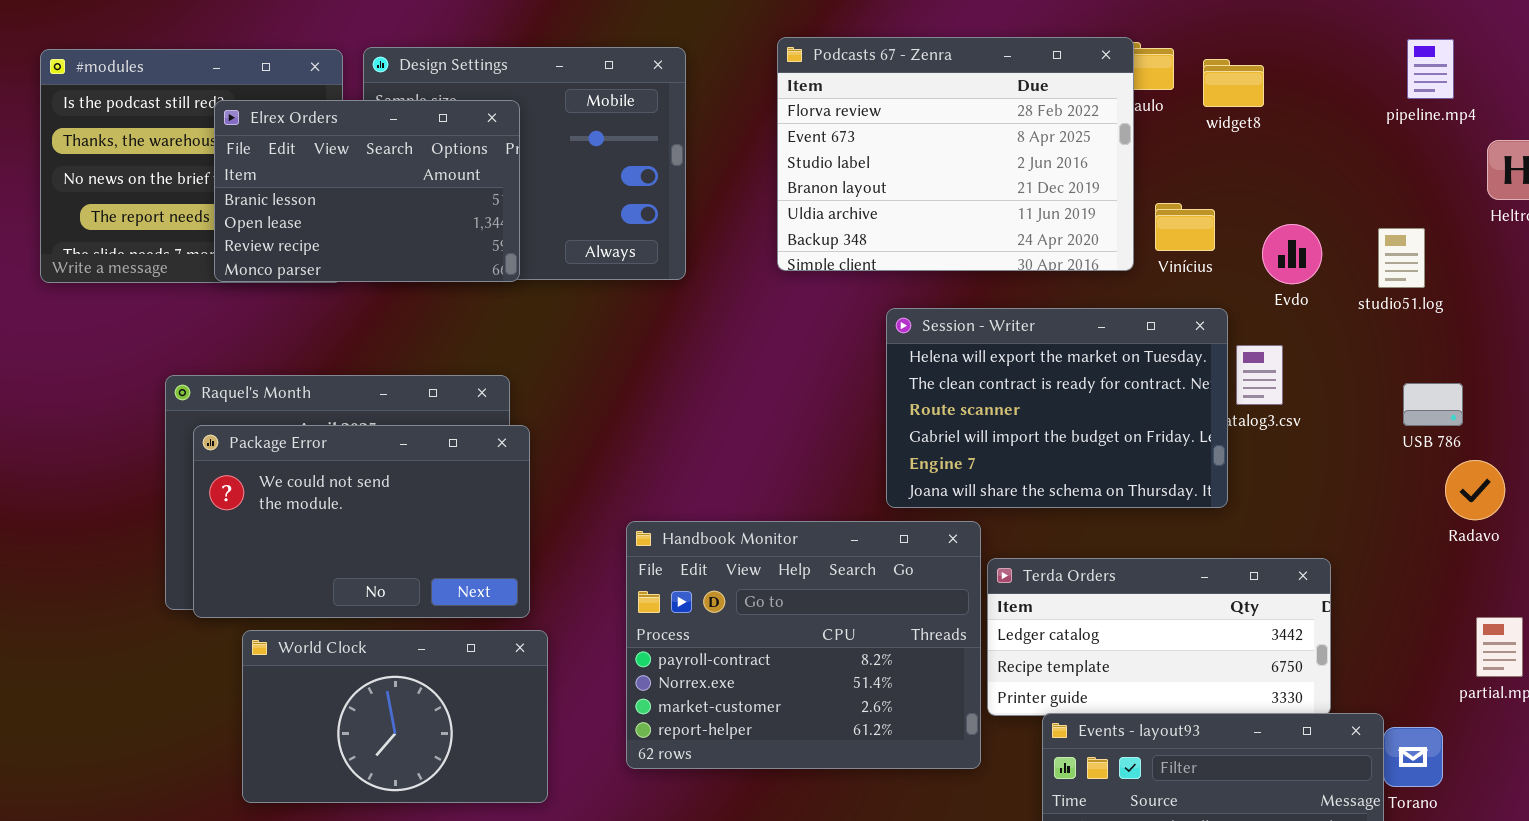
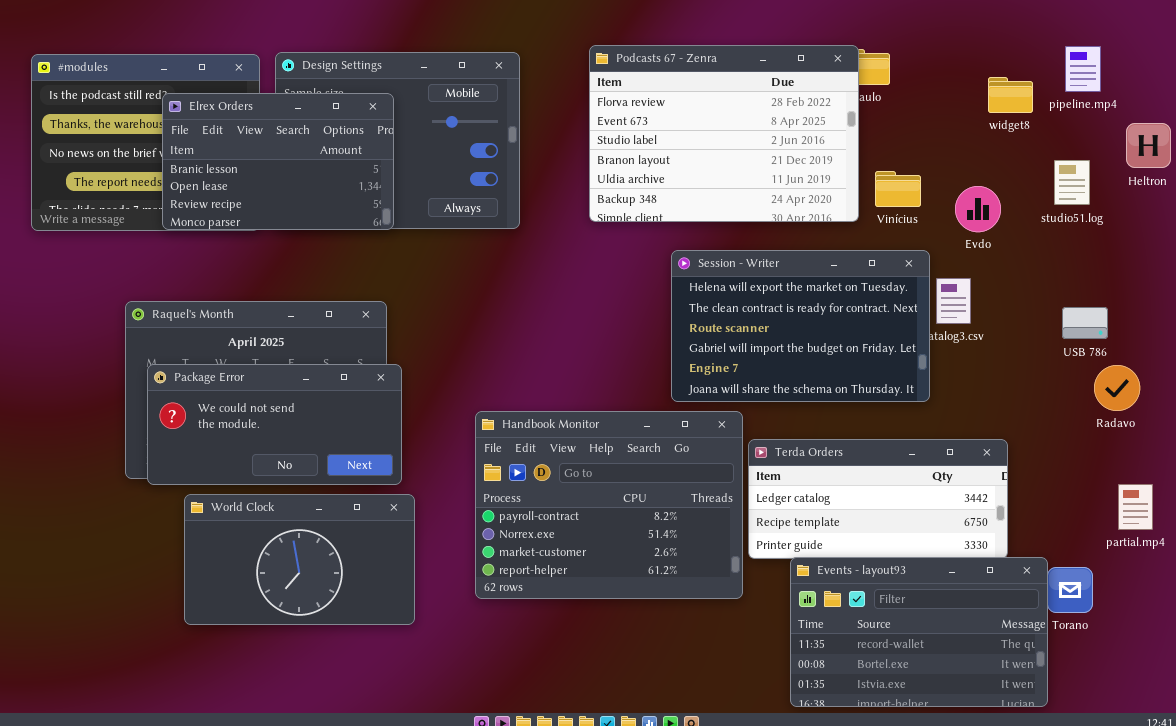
widget8: [1203,59,1264,107] -> [988,77,1033,113], moved
studio51.log: [1378,228,1425,288] -> [1054,160,1090,205], moved
Package Error: [193,425,530,618] -> [147,364,402,485], resized

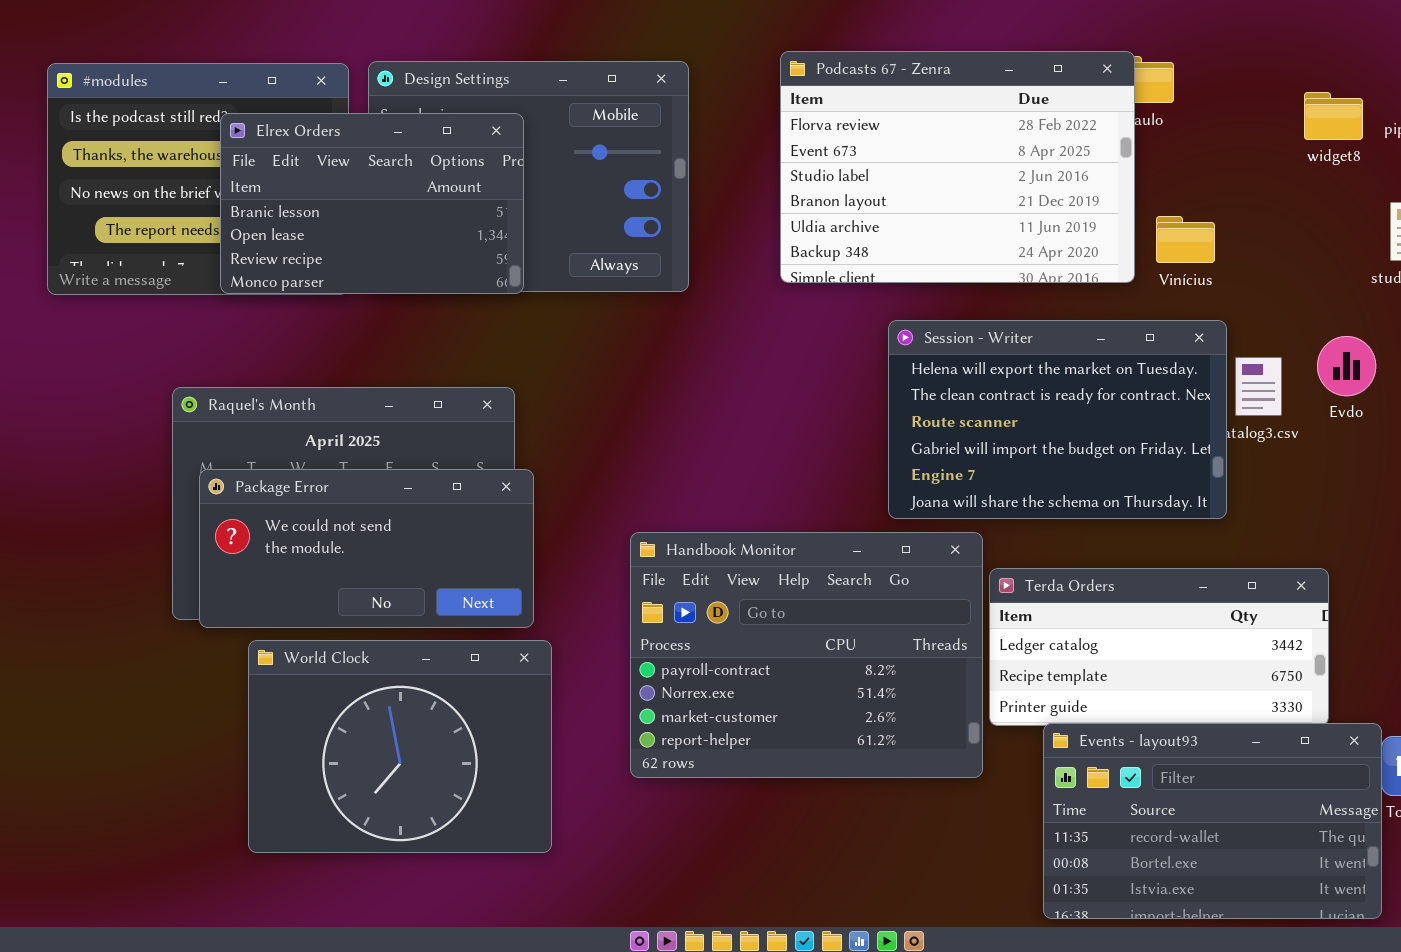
Evdo: [955,186,1001,232] -> [1317,336,1376,396], moved
World Clock: [184,494,415,625] -> [248,640,552,853], resized

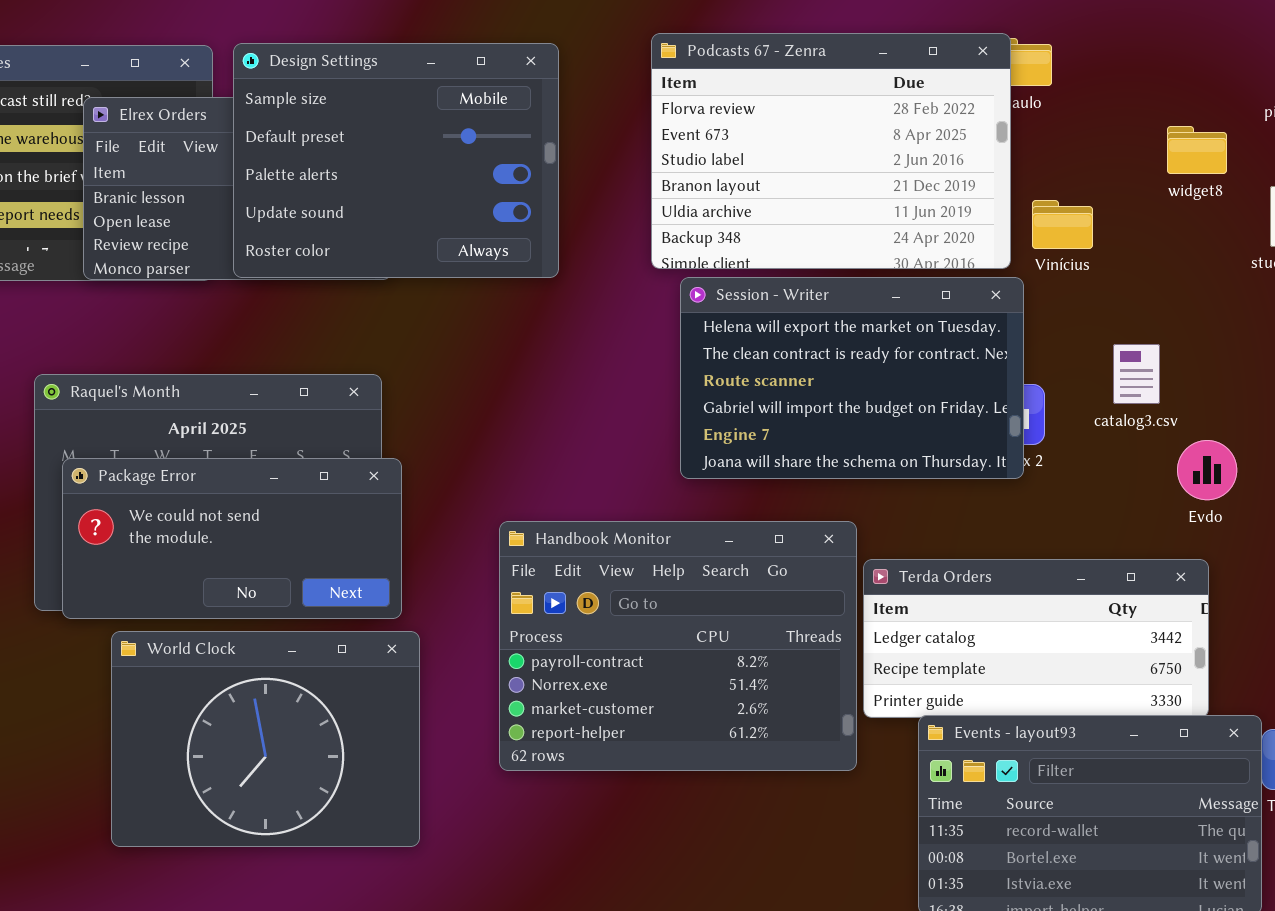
Design Settings: [368,61,689,292] -> [233,43,559,278], raised
widget8: [1304,92,1363,140] -> [1167,126,1227,174], moved
Session - Writer: [888,320,1227,519] -> [680,277,1024,479], moved
Evdo: [1317,336,1376,396] -> [1177,440,1237,500], moved

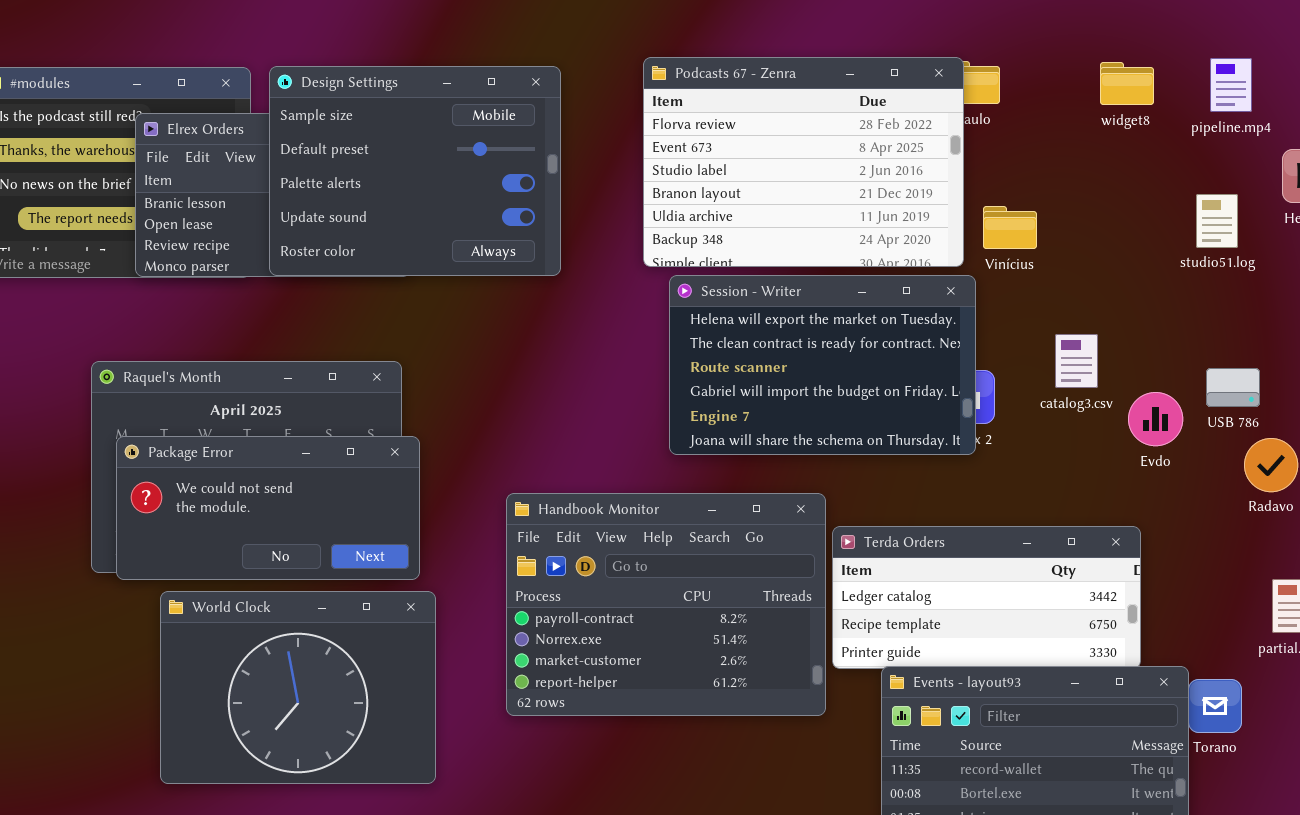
widget8: [1167,126,1227,174] -> [1100,62,1154,105], moved
Evdo: [1177,440,1237,500] -> [1128,392,1183,446], moved

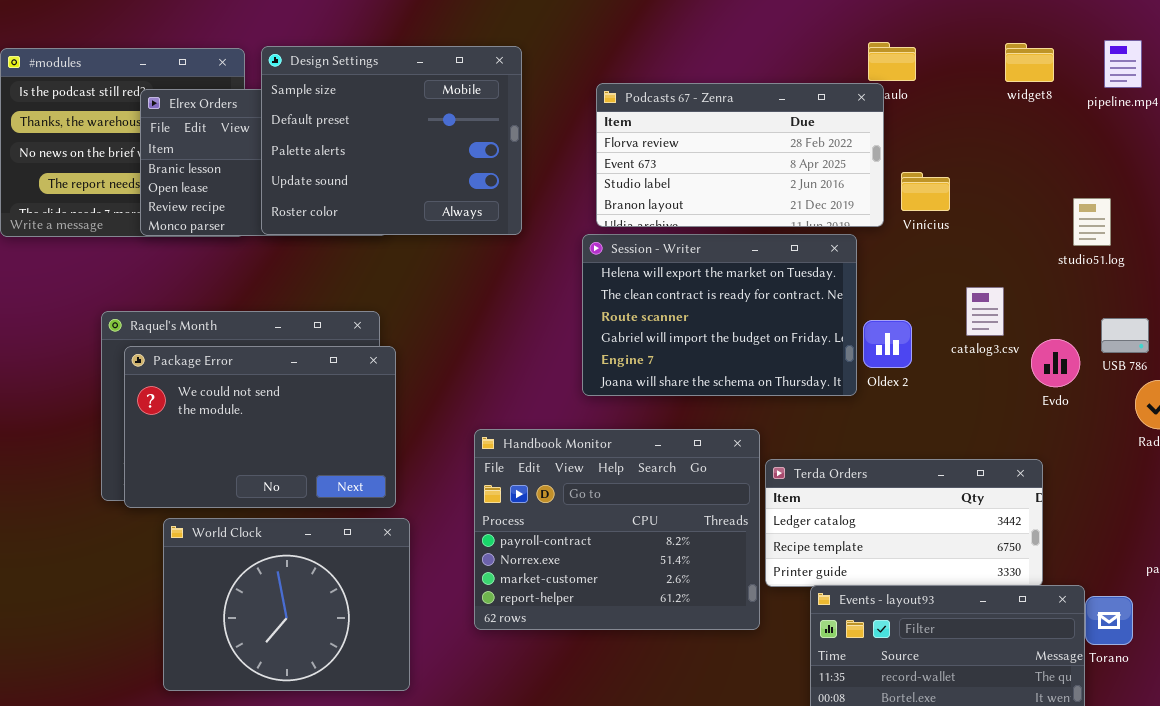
Podcasts 67 - Zenra: [643,57,964,267] -> [596,83,884,227], resized
studio51.log: [1196,194,1238,248] -> [1073,198,1111,246], moved
Session - Writer: [669,275,976,455] -> [582,234,857,396], moved
Package Error: [116,436,420,580] -> [124,346,396,508], resized

